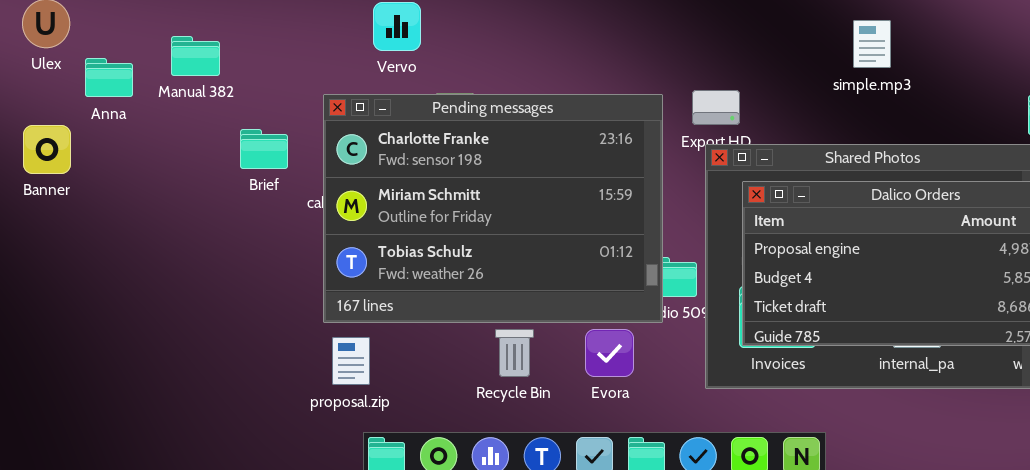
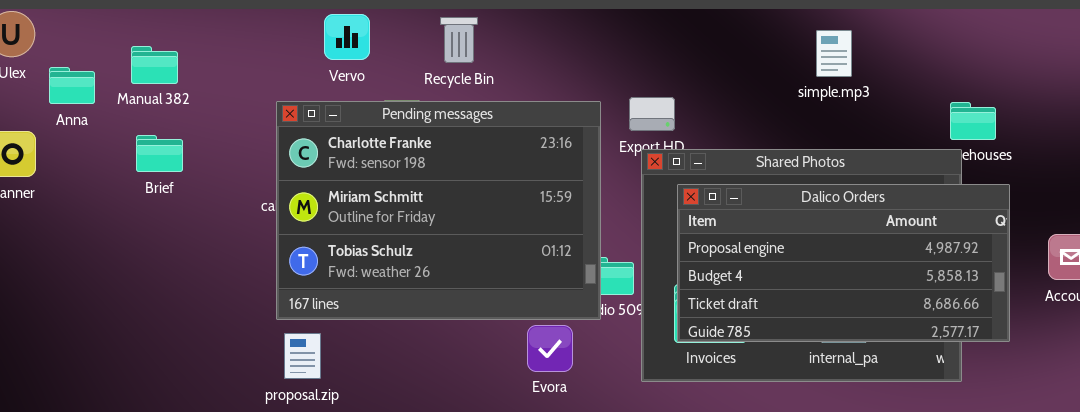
simple.mp3: [853,20,891,68] -> [816,30,852,77], moved
Brief: [240,129,288,169] -> [136,135,183,172], moved
Recycle Bin: [495,329,534,377] -> [440,17,478,63], moved

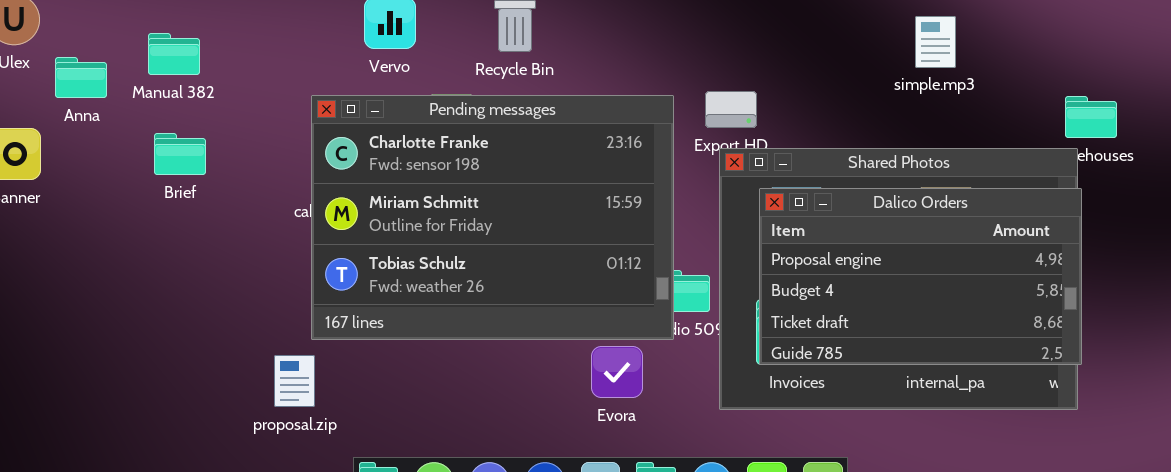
Dalico Orders: [677,184,1010,342] -> [759,188,1082,365], resized
proposal.zip: [284,333,321,379] -> [274,355,315,407], moved

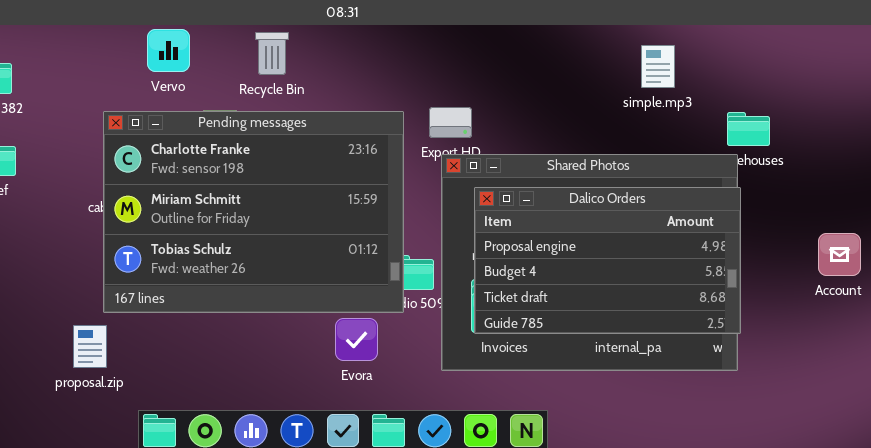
simple.mp3: [915,16,956,68] -> [641,45,675,88], moved

